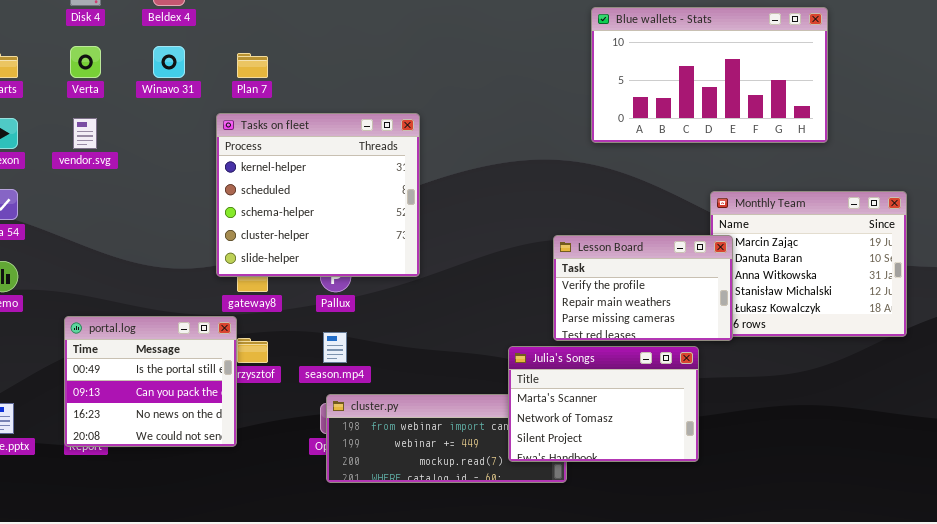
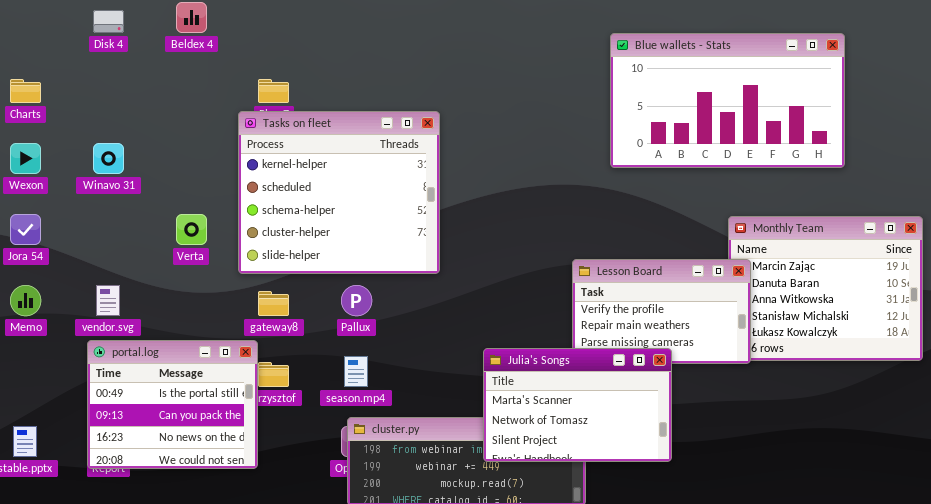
Verta: [70,46,101,78] -> [176,214,207,245], moved
Winavo 31: [153,46,185,78] -> [93,143,124,174], moved
Tasks on fleet: [216,113,420,277] -> [238,111,440,274], moved
vendor.svg: [73,118,97,149] -> [96,285,120,316], moved
Julia's Songs: [508,346,699,462] -> [483,348,672,462], moved

